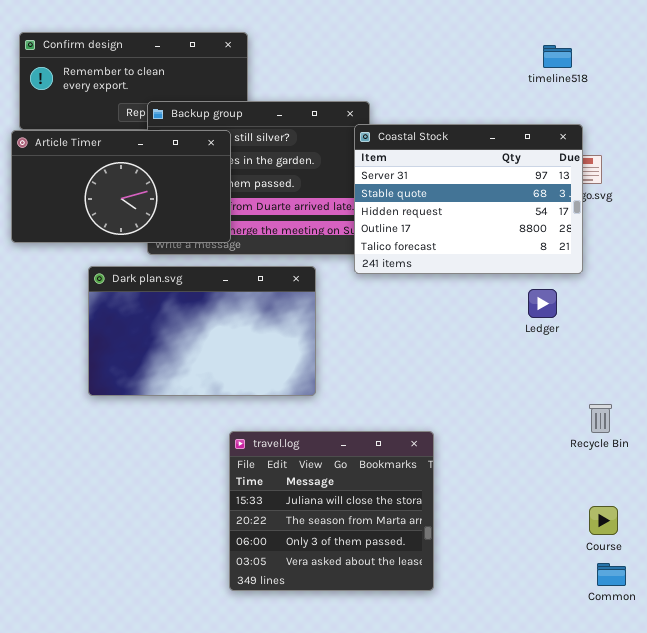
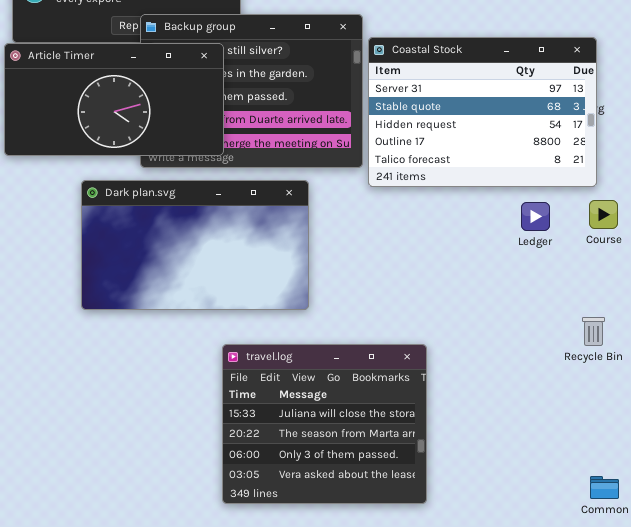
Coastal Stock: [354,124,583,274] -> [368,37,597,187], moved
Course: [589,506,618,535] -> [589,200,618,229], moved

